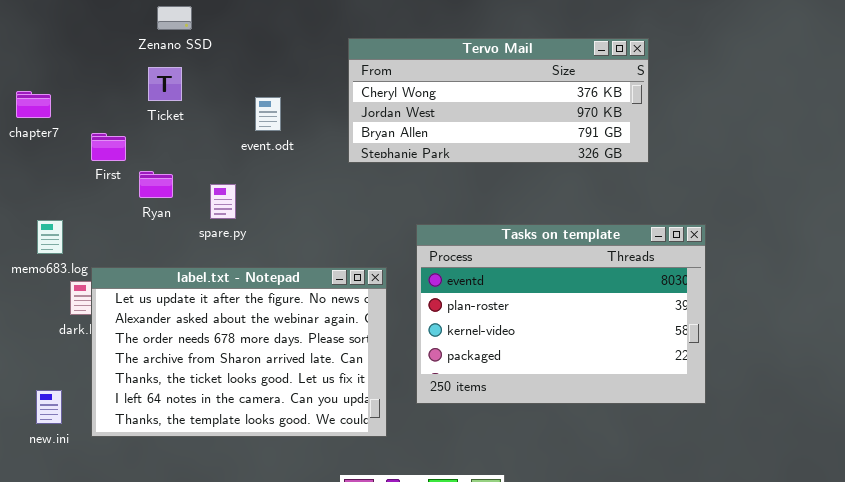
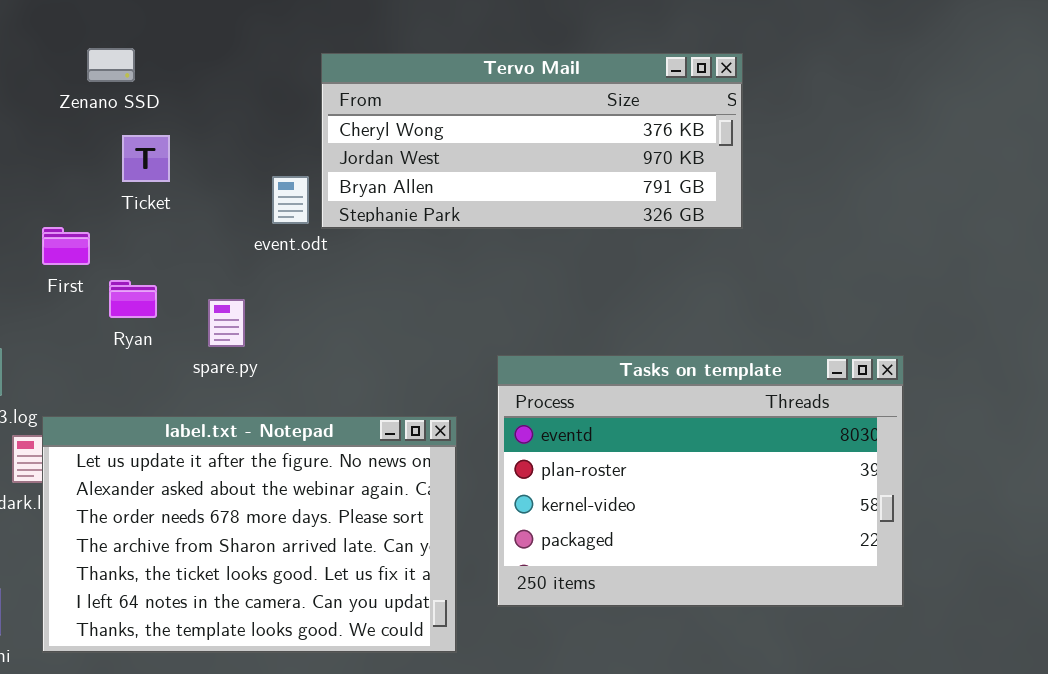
Zenano SSD: [157,6,192,30] -> [87,48,135,82], moved
Tervo Mail: [348,38,649,163] -> [321,53,743,229], moved

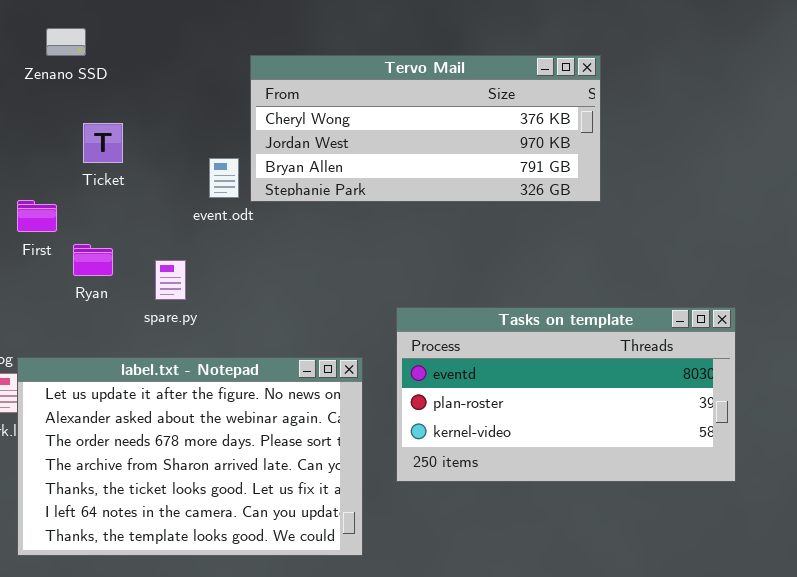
Zenano SSD: [87,48,135,82] -> [46,28,86,56], moved
Tasks on template: [497,355,904,607] -> [396,307,736,482], resized

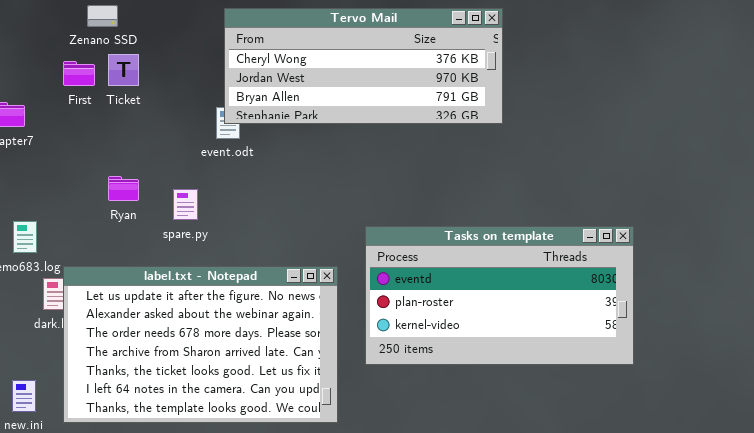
Tervo Mail: [250,55,601,202] -> [224,8,503,124], moved
Ticket: [83,123,123,163] -> [108,54,139,86], moved
First: [17,200,57,232] -> [63,61,95,86], moved

